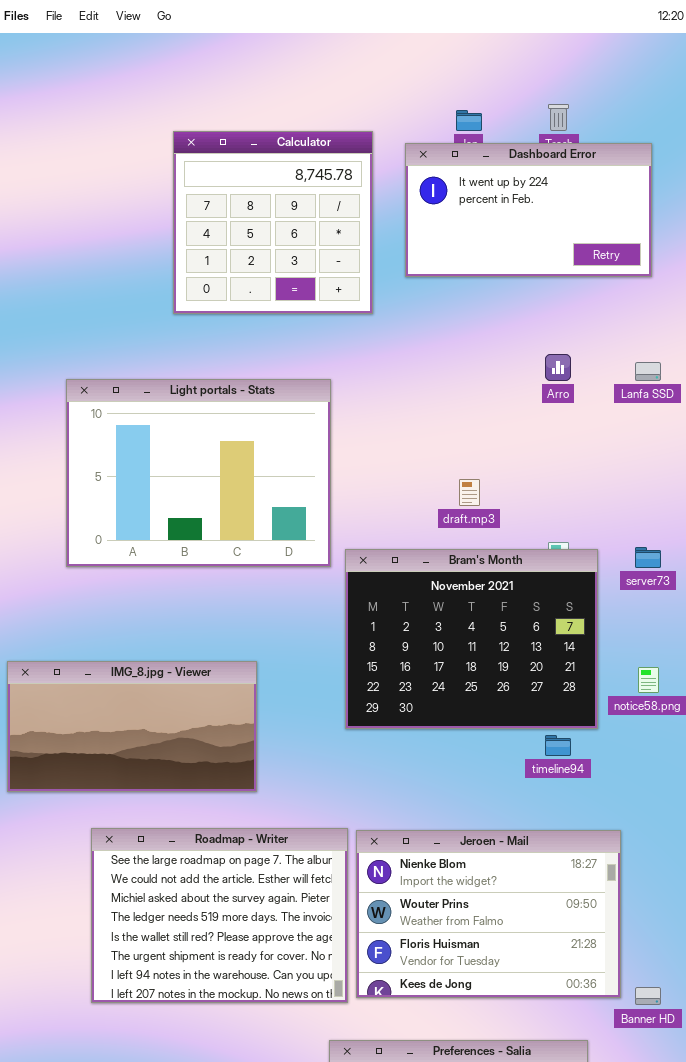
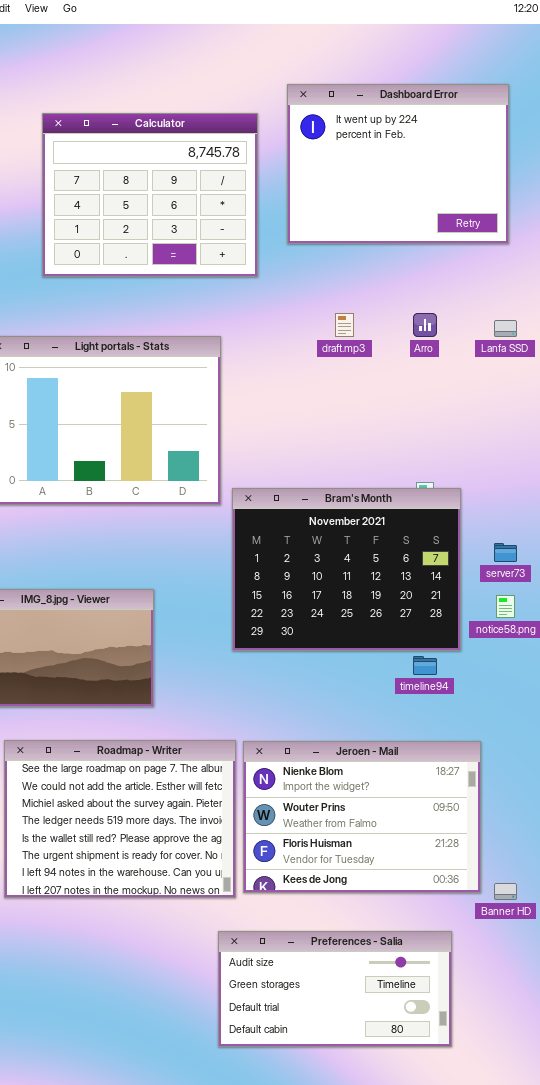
Calculator: [173,131,373,314] -> [42,113,258,277], resized
Dashboard Error: [405,143,652,277] -> [287,84,509,244], resized
draft.mp3: [459,479,480,506] -> [335,313,354,337], moved
server73: [635,547,661,568] -> [494,543,517,562], moved

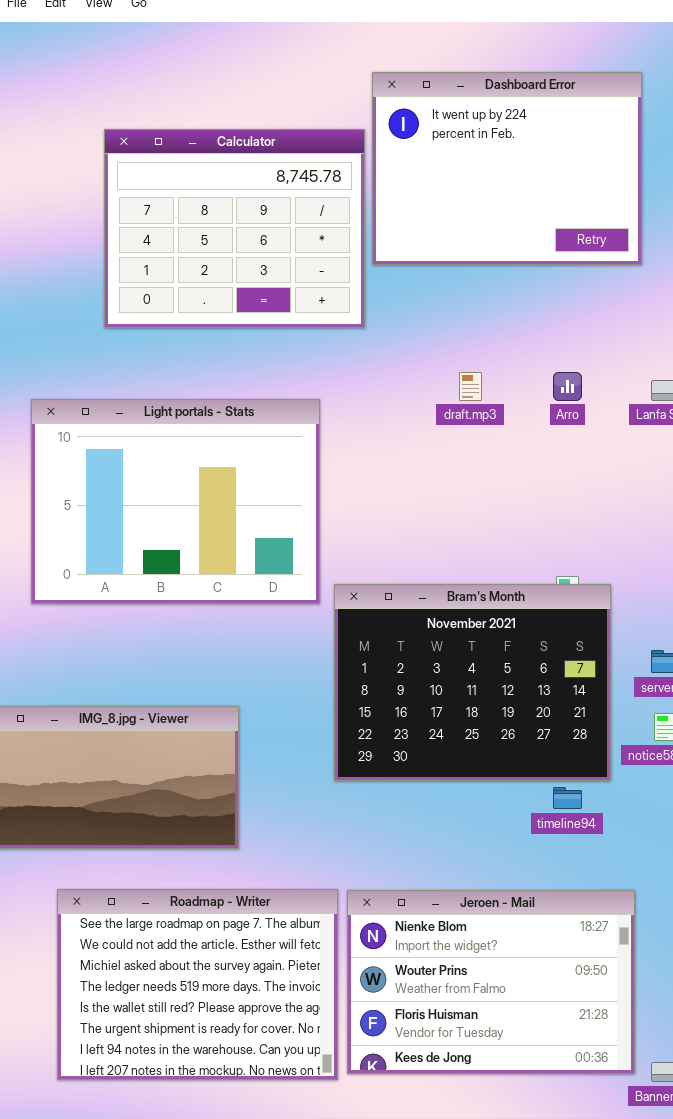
Dashboard Error: [287,84,509,244] -> [372,72,642,265], moved

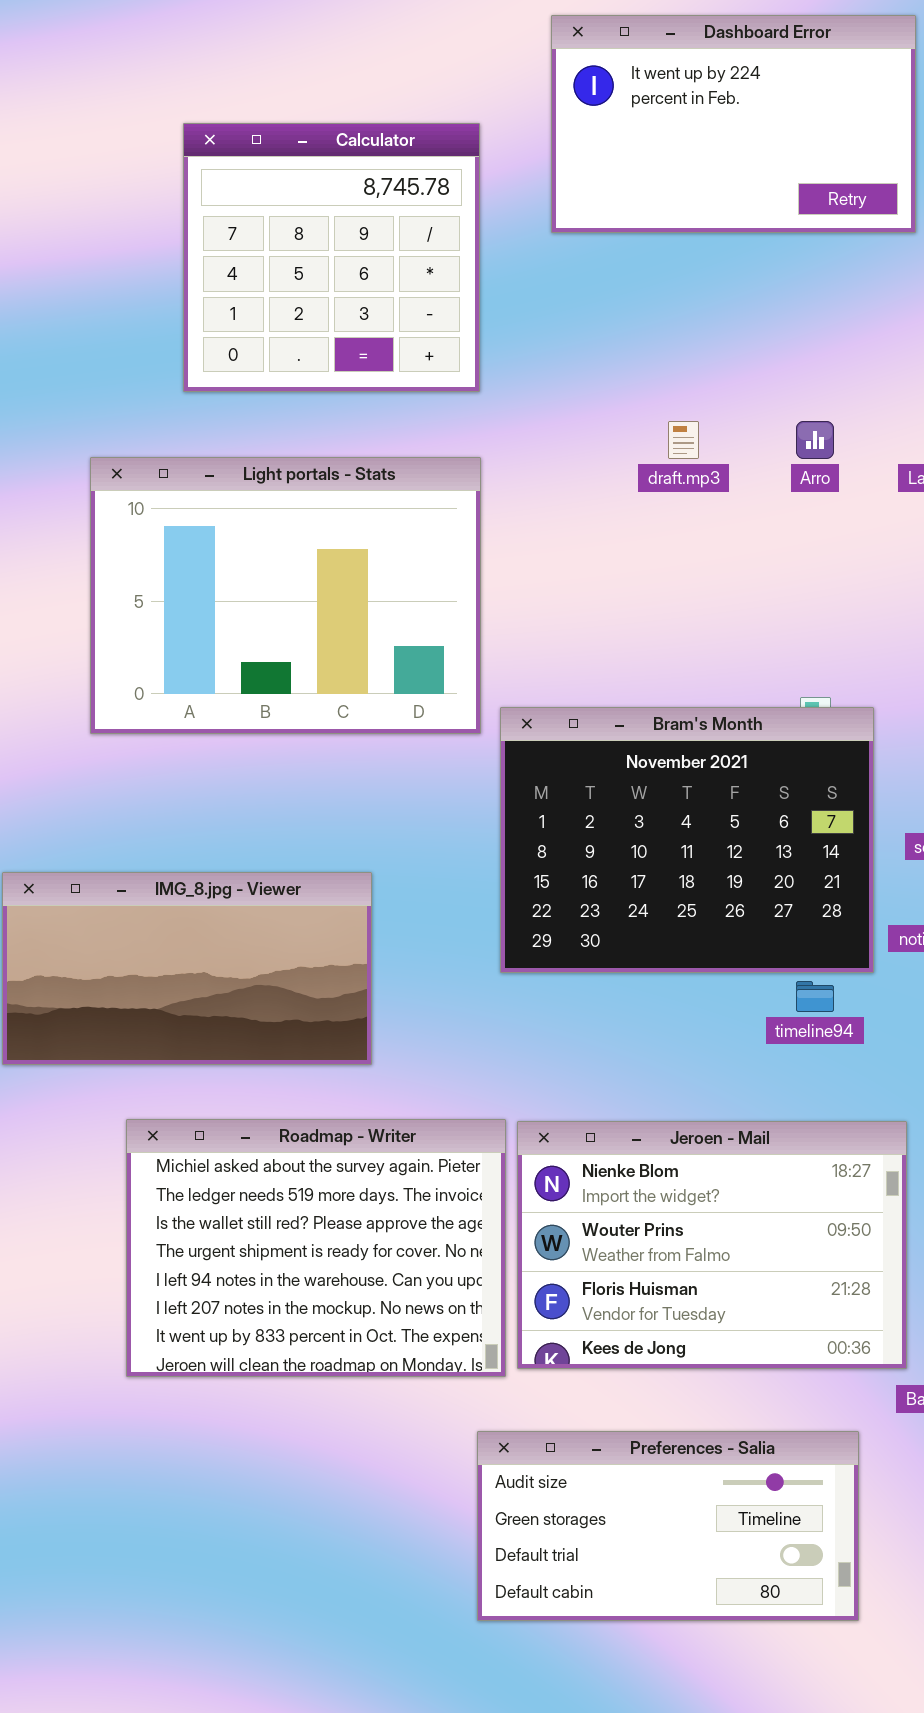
Dashboard Error: [372,72,642,265] -> [551,15,916,233], resized
Calculator: [104,129,365,328] -> [183,123,480,392], moved, resized
Roadmap - Writer: [57,889,338,1080] -> [126,1119,506,1377], scrolled down 2 rows

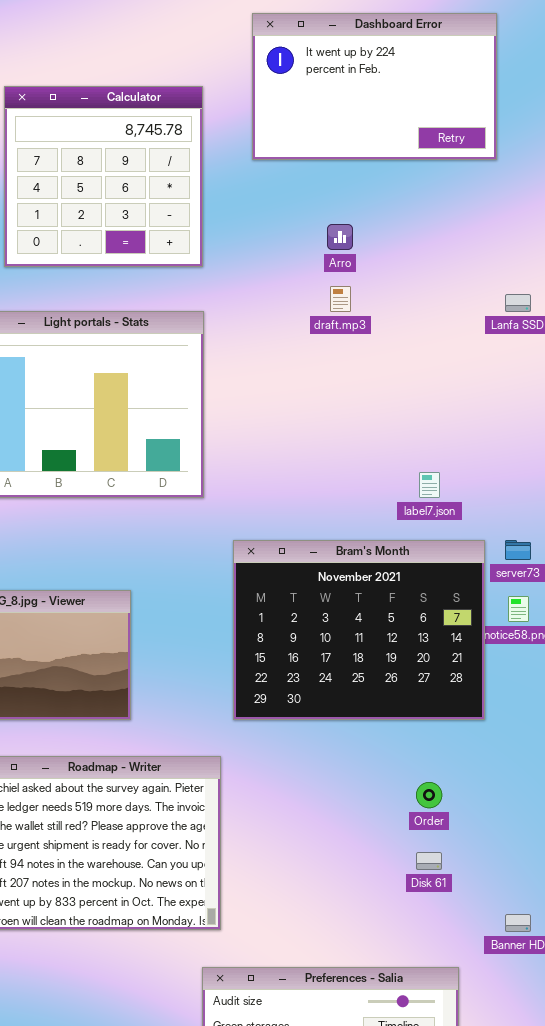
Arro: [796,421,834,459] -> [327,224,353,250], moved
Bram's Month: [500,707,874,973] -> [233,540,485,720], moved
Jeroen - Mail: [517,1121,907,1369] -> none, closed

